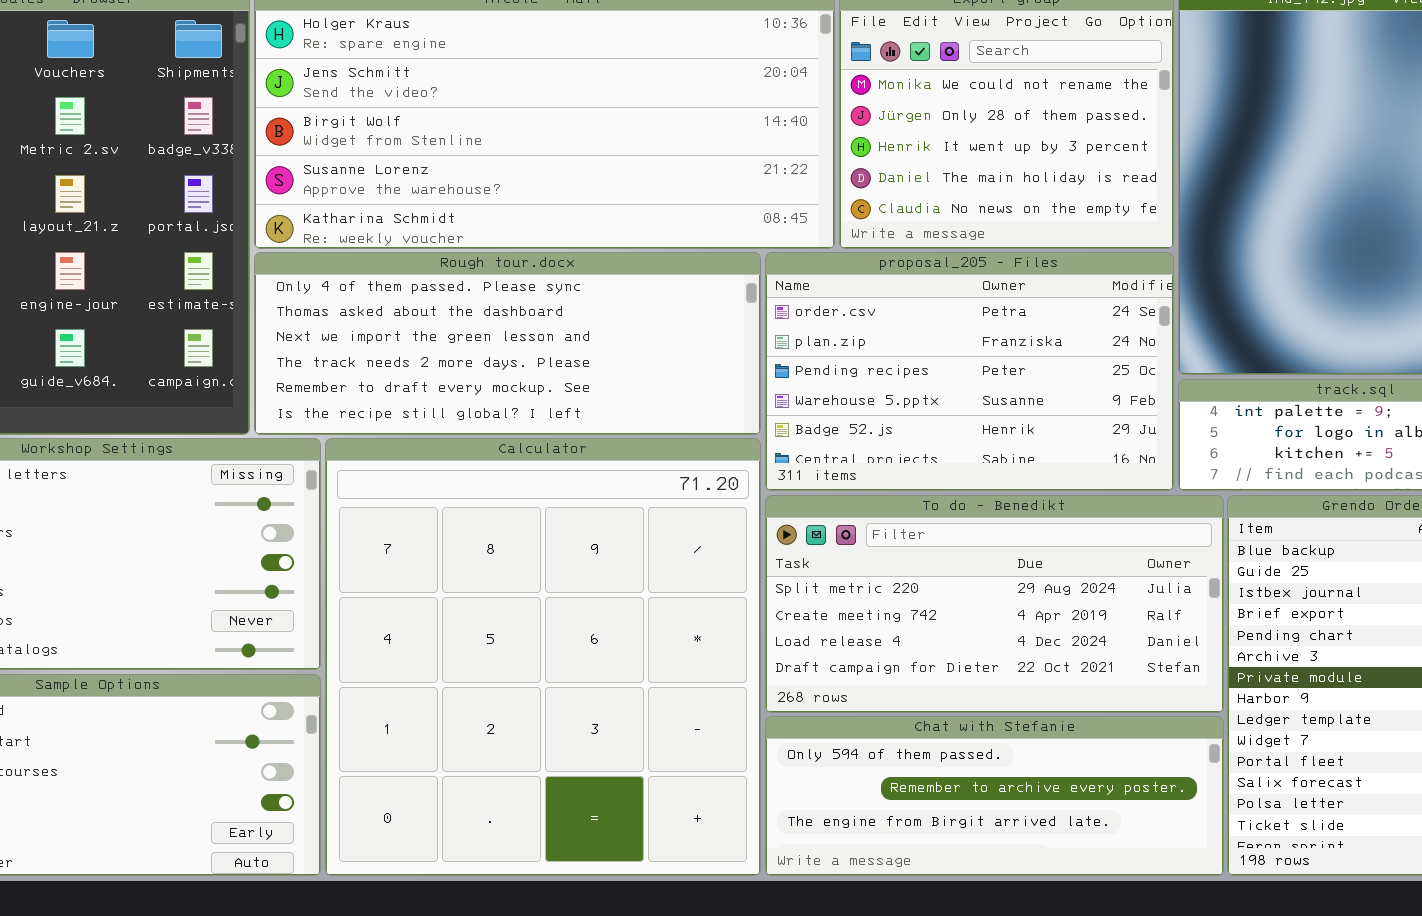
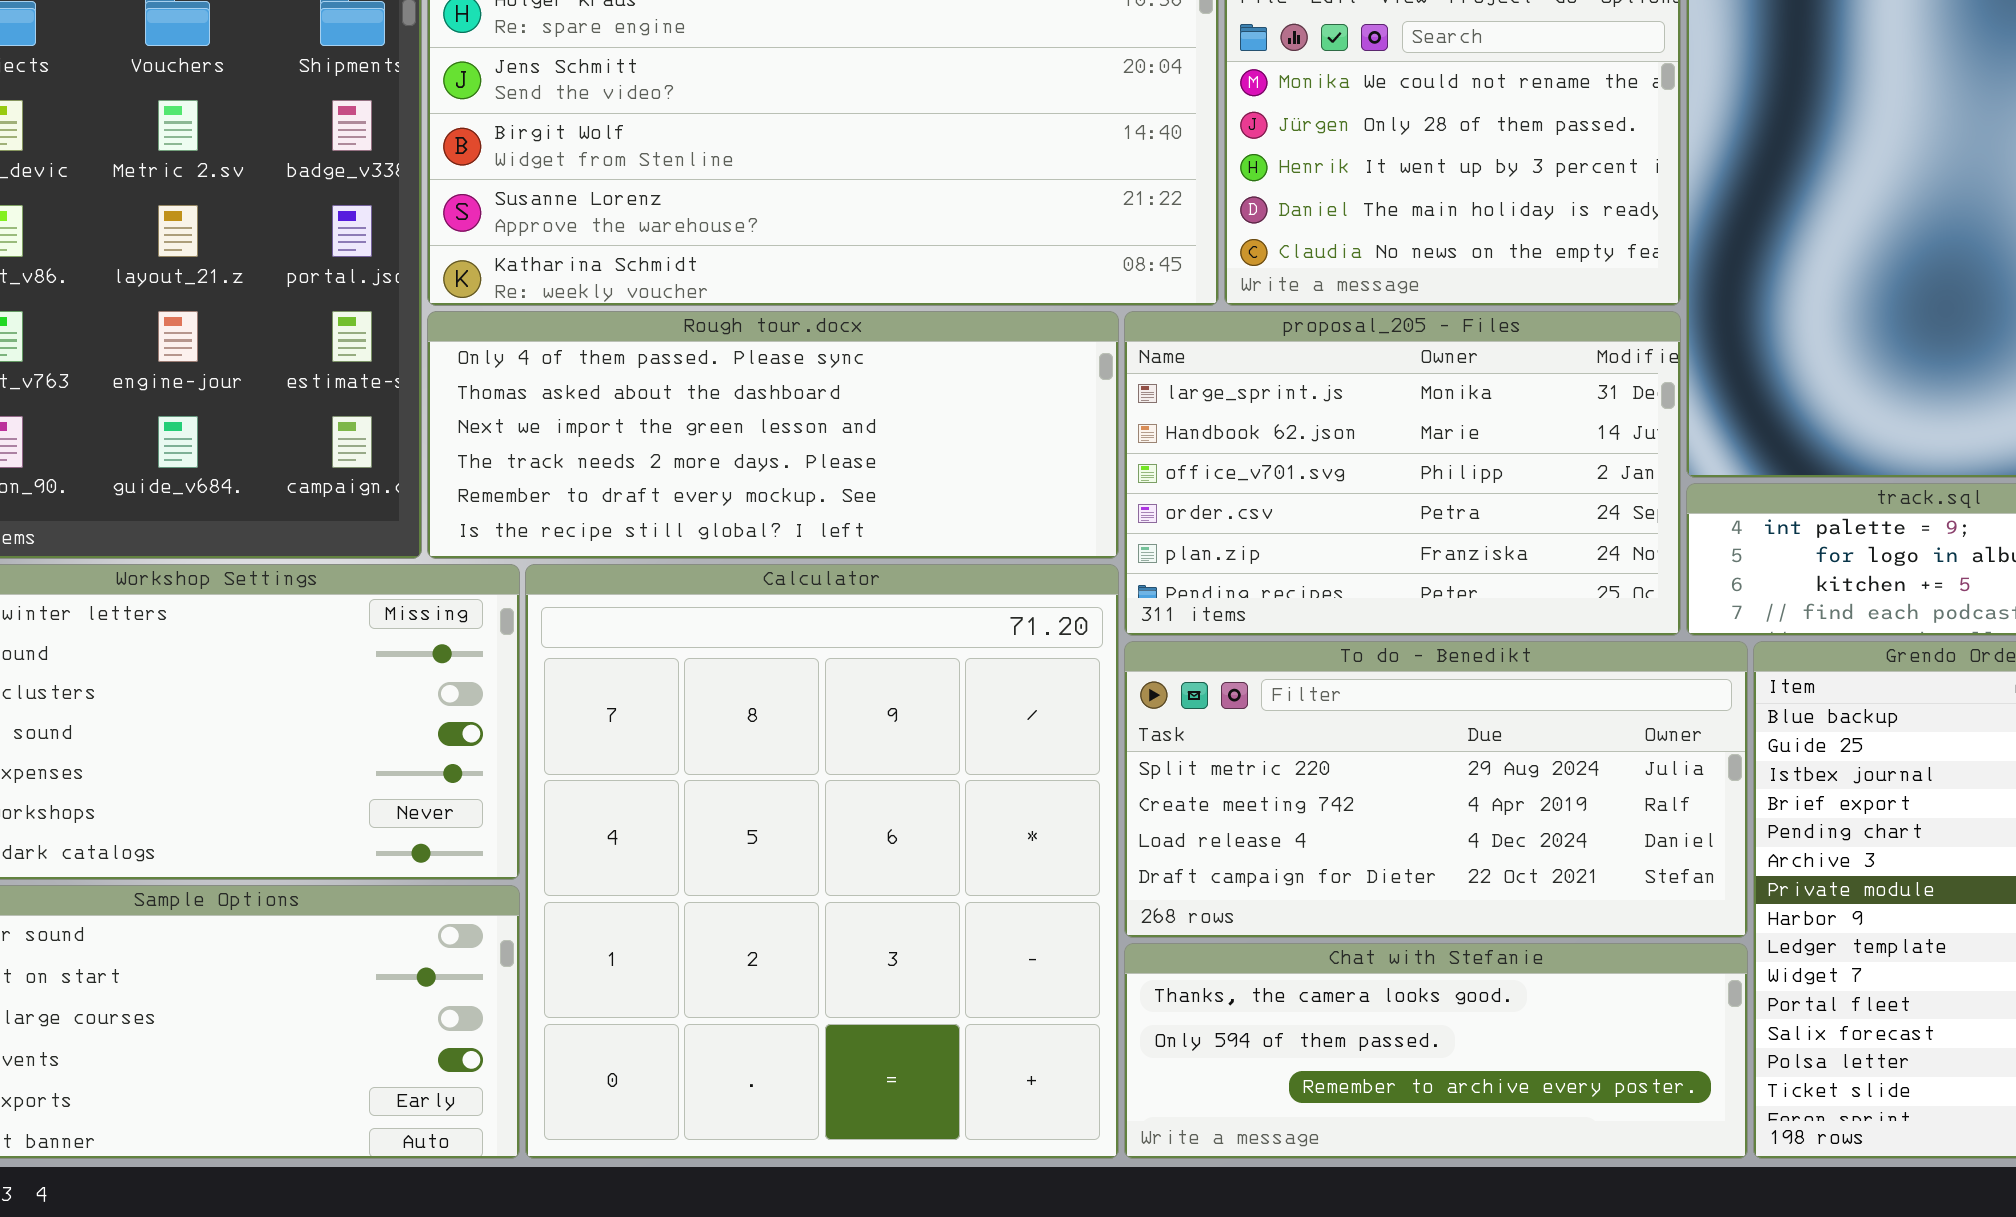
proposal_205 - Files: [765,252,1174,491] -> [1124,311,1681,636], scrolled up 3 rows
Chat with Stefanie: [765,716,1224,876] -> [1124,943,1748,1159], scrolled up 1 row

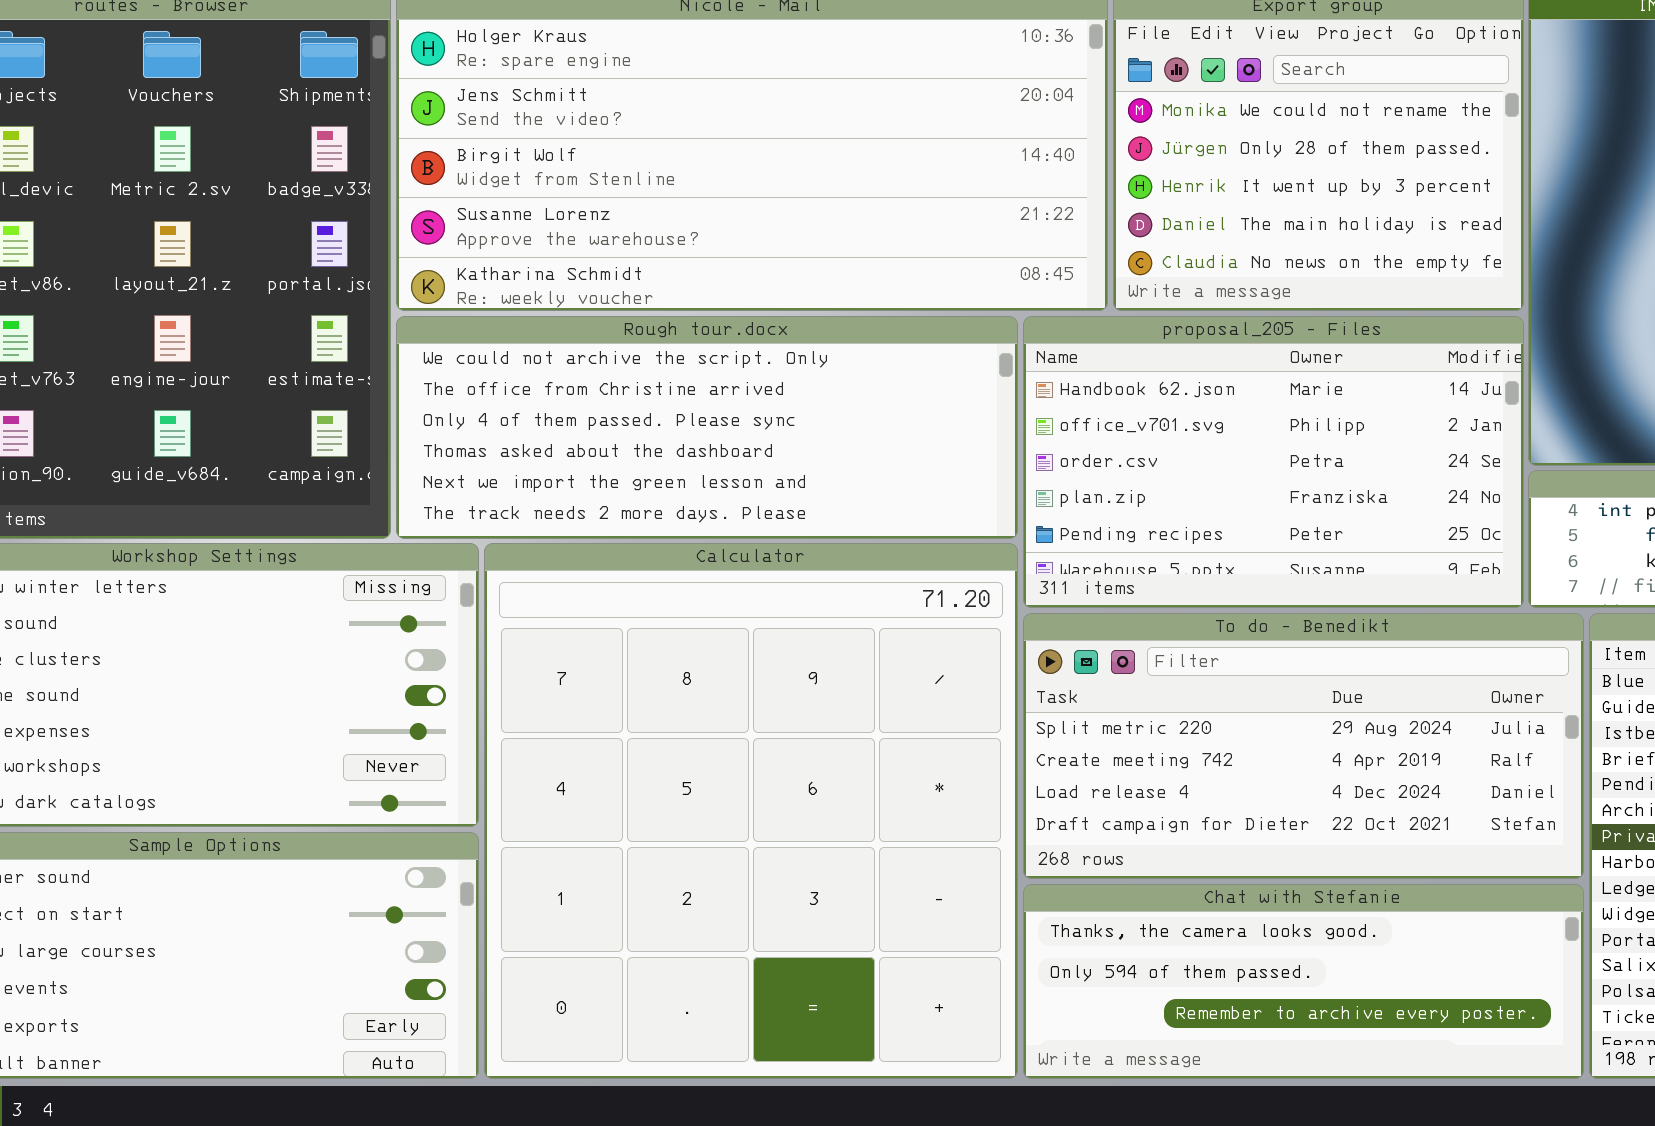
Rough tour.docx: [427,311,1119,559] -> [396,316,1018,539], scrolled up 2 rows
proposal_205 - Files: [1124,311,1681,636] -> [1023,316,1524,608], scrolled down 1 row

